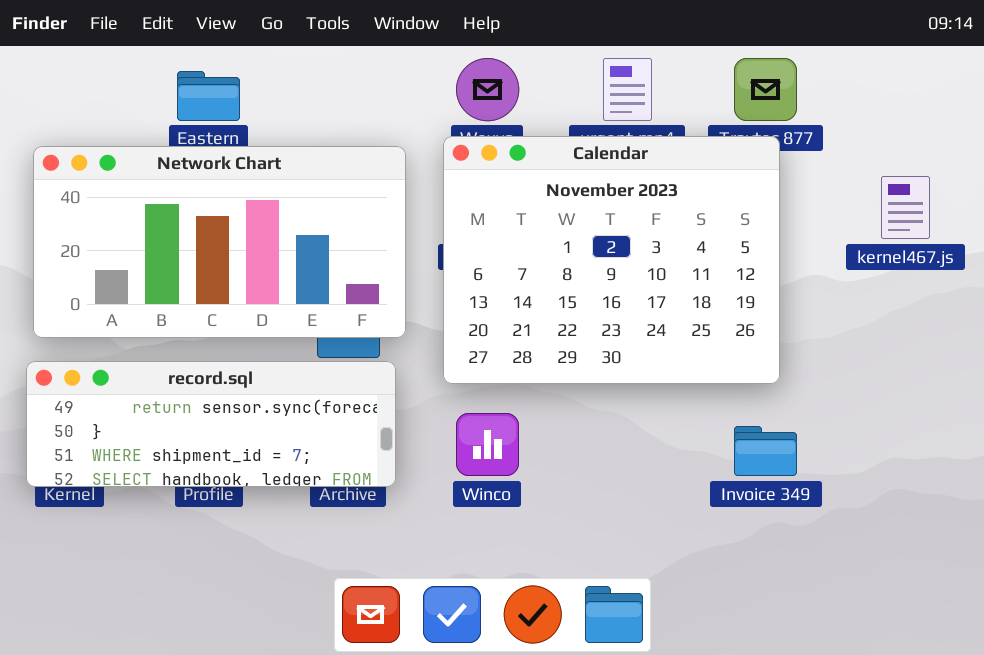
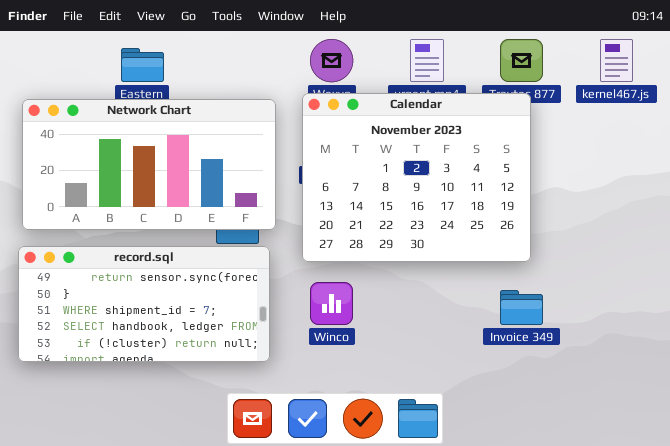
kernel467.js: [881,176,930,239] -> [600,39,633,82], moved
record.sql: [26,361,396,487] -> [18,246,270,362], resized

